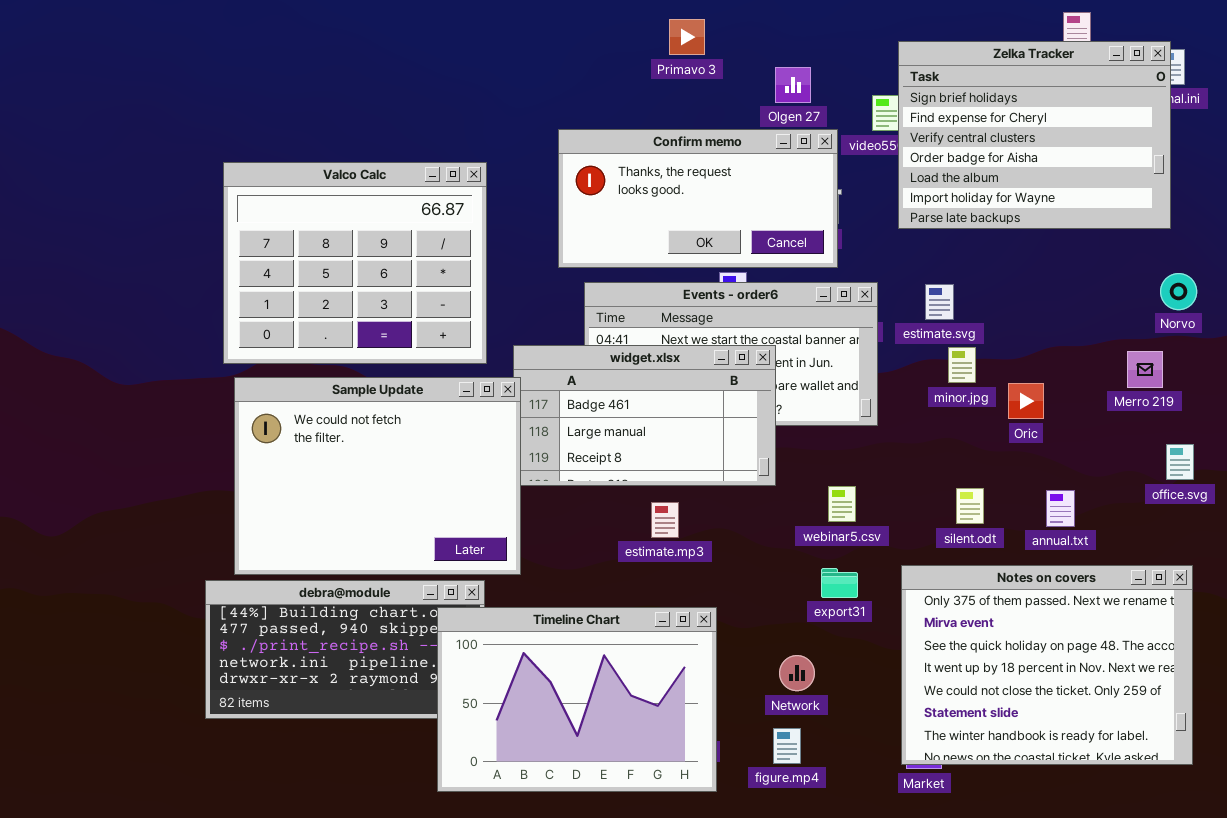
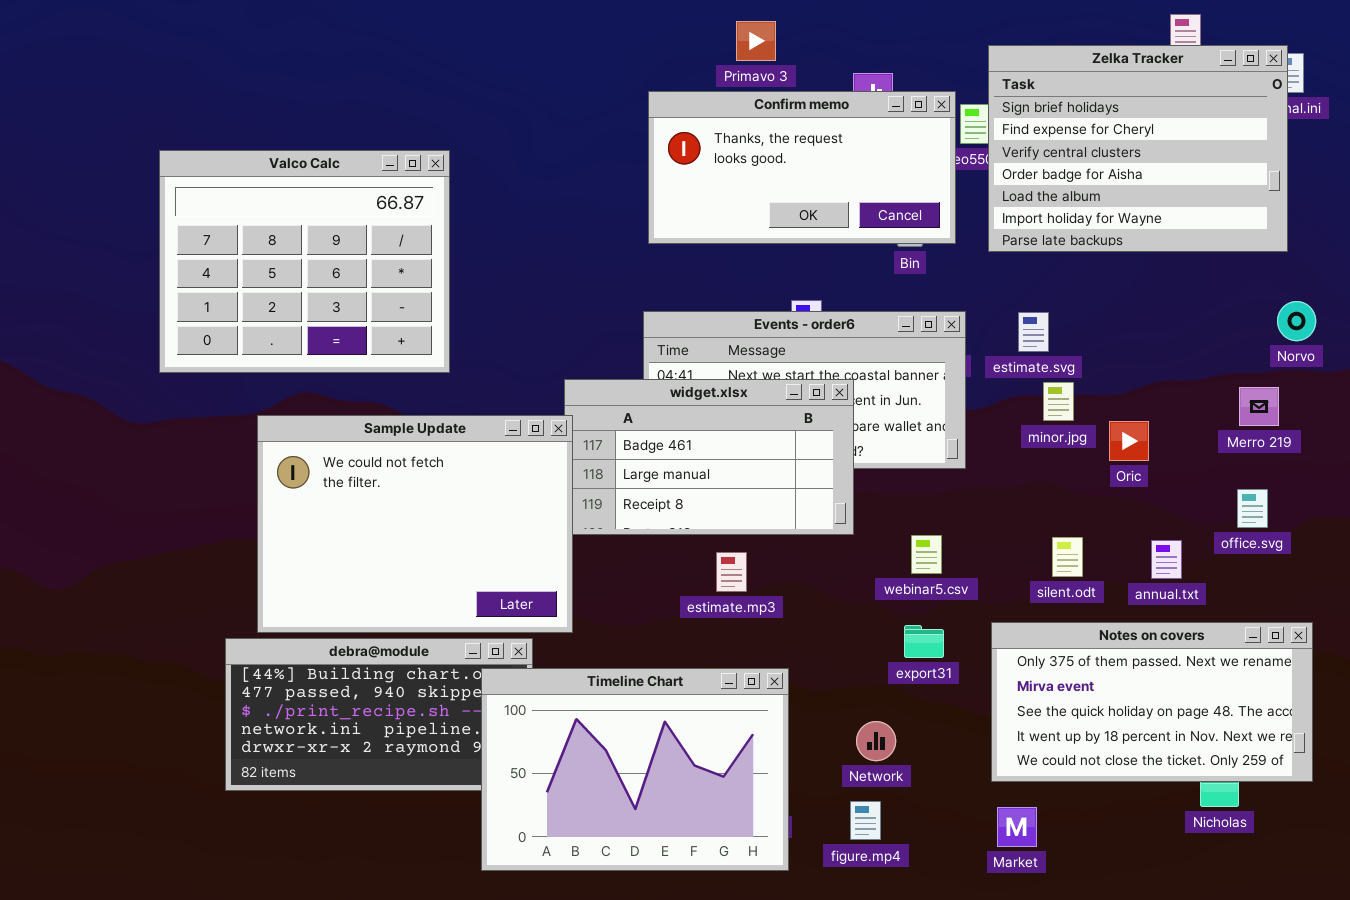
Confirm memo: [558,129,838,268] -> [648,91,956,244], moved
Valco Calc: [223,162,487,364] -> [159,150,450,373], moved
office.svg: [1166,444,1194,480] -> [1237,489,1268,528], moved
Notes on covers: [901,565,1193,765] -> [991,622,1313,782], resized

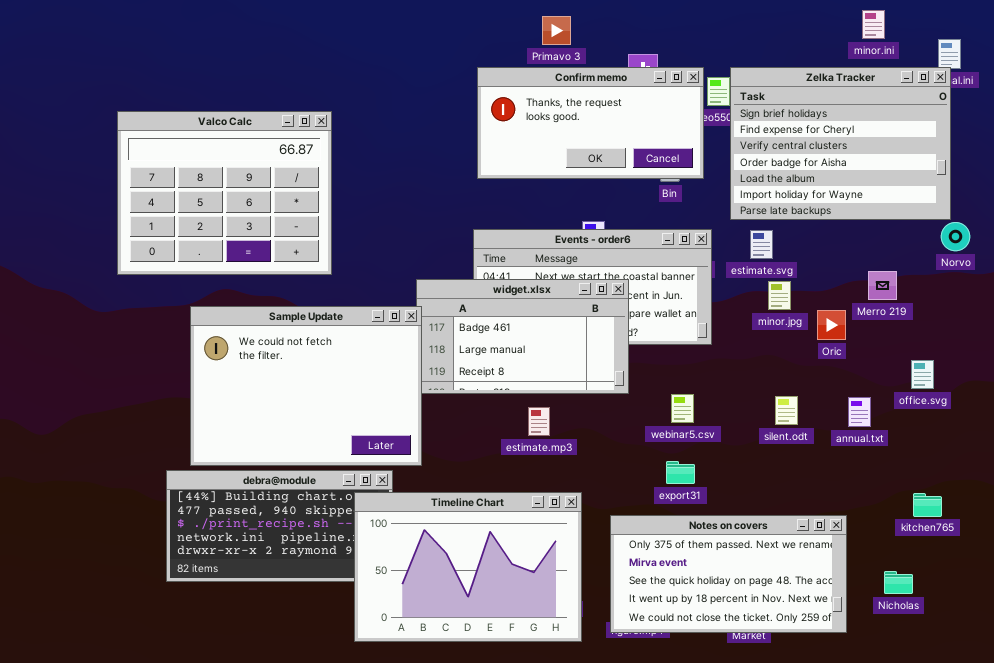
Zelka Tracker: [988,45,1288,252] -> [730,67,951,220], moved
Merro 219: [1239,387,1279,426] -> [868,271,897,300], moved
Notes on covers: [991,622,1313,782] -> [610,515,847,633], moved

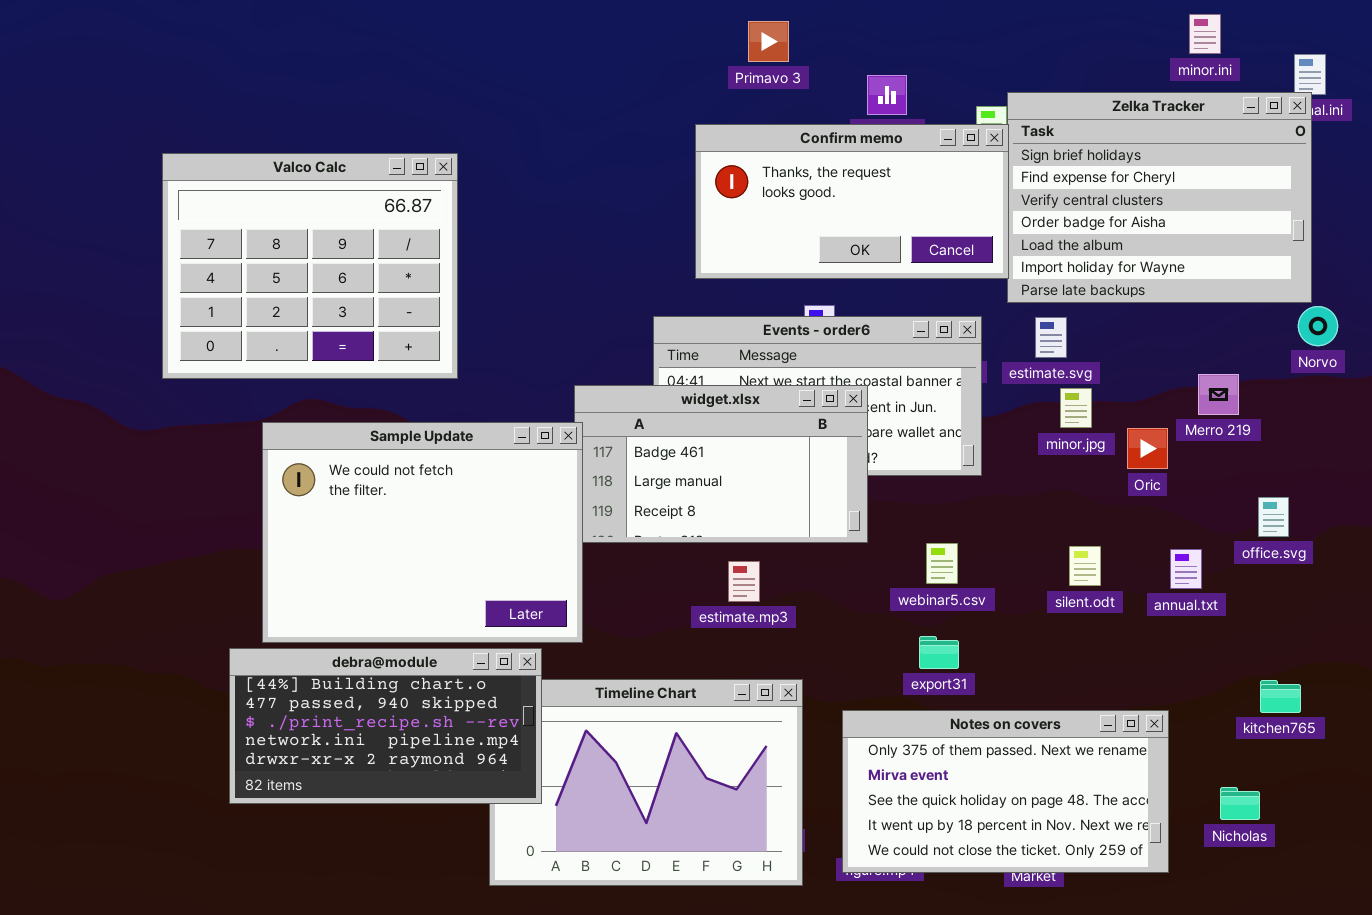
Confirm memo: [477,67,704,179] -> [695,124,1009,279], moved
debra@module: [166,470,393,582] -> [229,648,542,804], raised

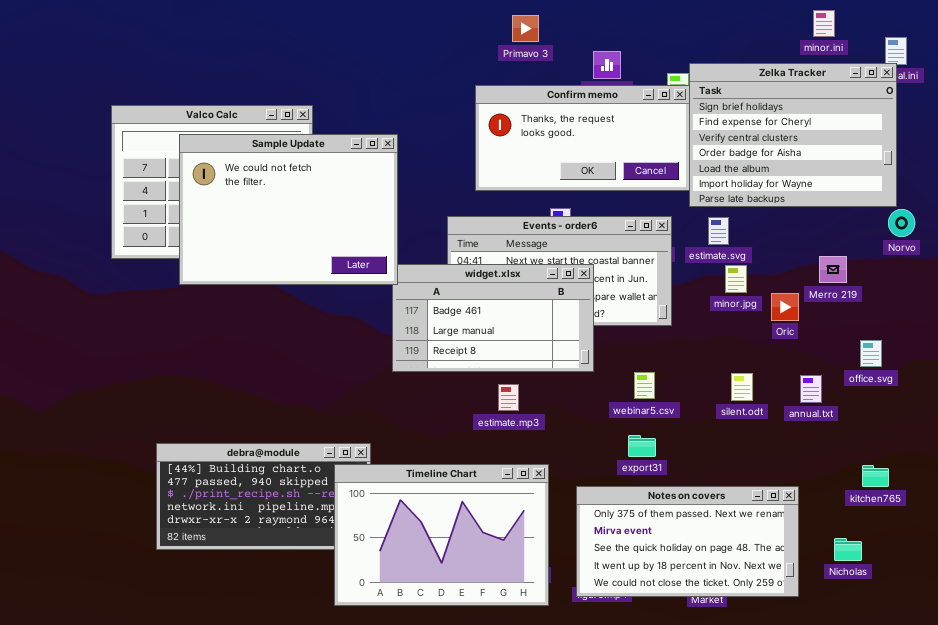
Sample Update: [262,422,583,643] -> [179,134,398,285], moved
Timeline Chart: [489,679,803,886] -> [334,464,549,606], raised

